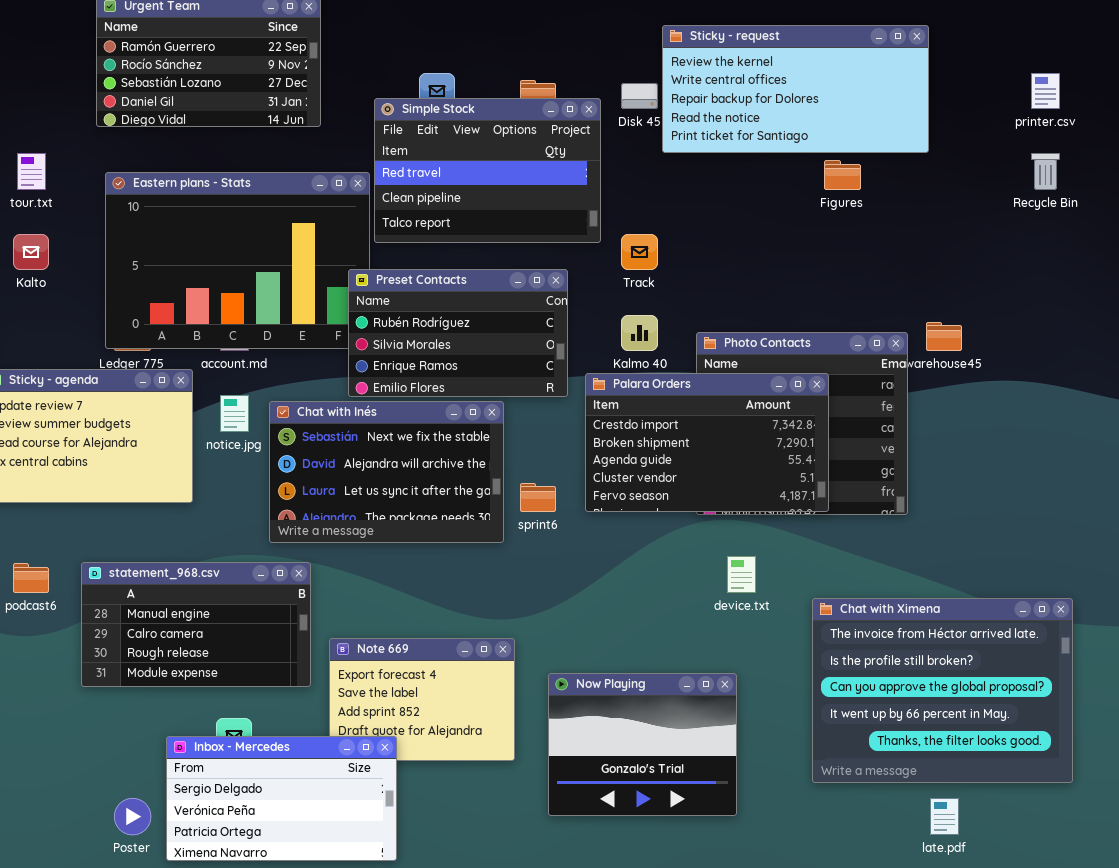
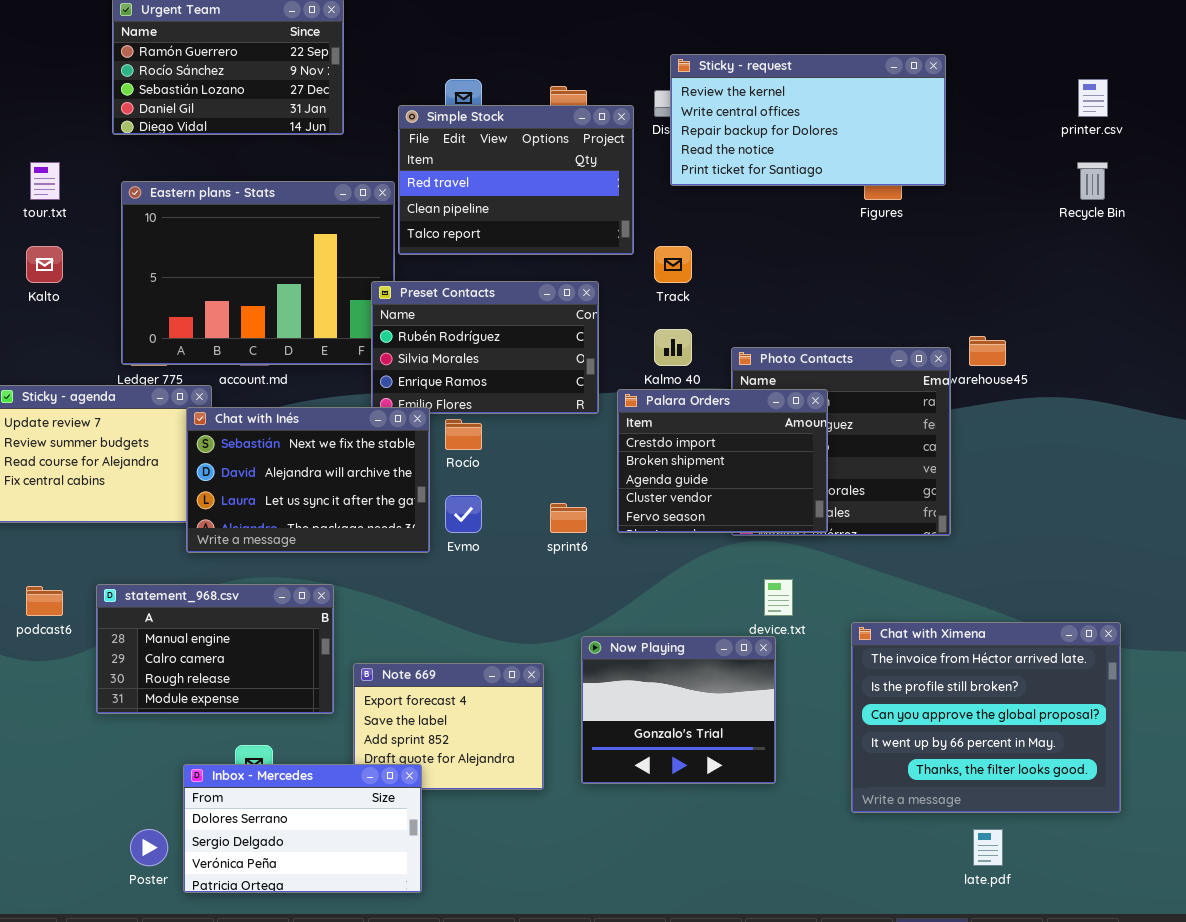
Sticky - request: [662,25,929,153] -> [670,54,946,186], moved
Palara Orders: [585,373,829,512] -> [617,389,828,533], resized
Chat with Inés: [269,401,504,543] -> [186,407,430,553], moved
Now Playing: [548,673,737,816] -> [581,636,776,784], moved
Inbox - Mercedes: [166,736,397,861] -> [183,764,422,893], scrolled up 1 row

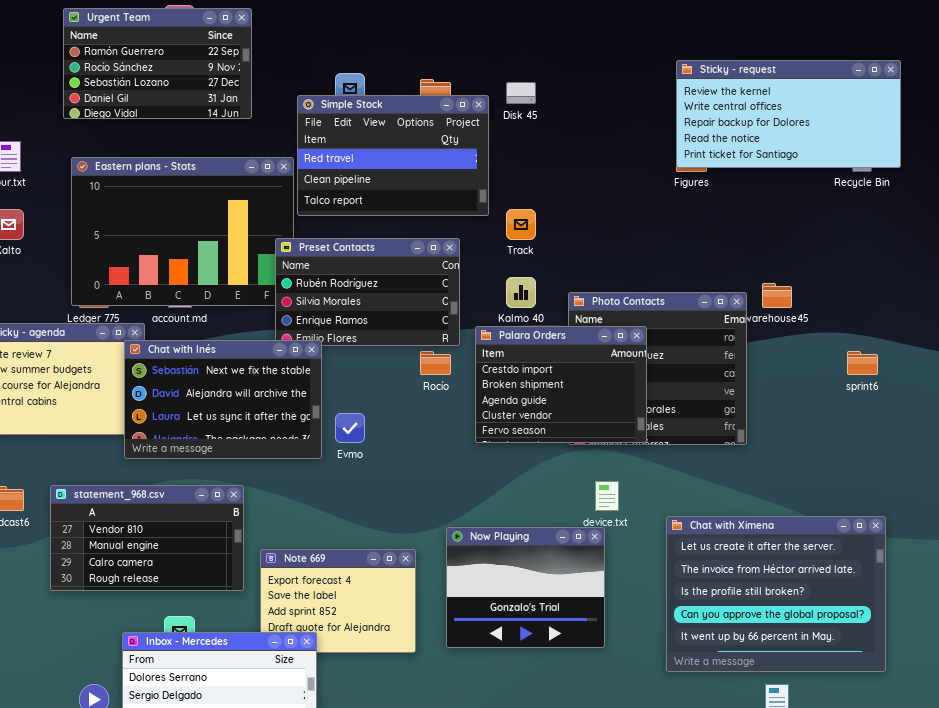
Sticky - request: [670,54,946,186] -> [676,60,901,168], moved
Rocío: [445,419,482,450] -> [420,351,451,375], moved
sprint6: [550,503,587,533] -> [847,351,878,375], moved
statement_968.csv: [96,584,334,714] -> [50,485,244,591], scrolled up 1 row
Chat with Ximena: [851,622,1121,813] -> [666,516,886,672], scrolled up 1 row

